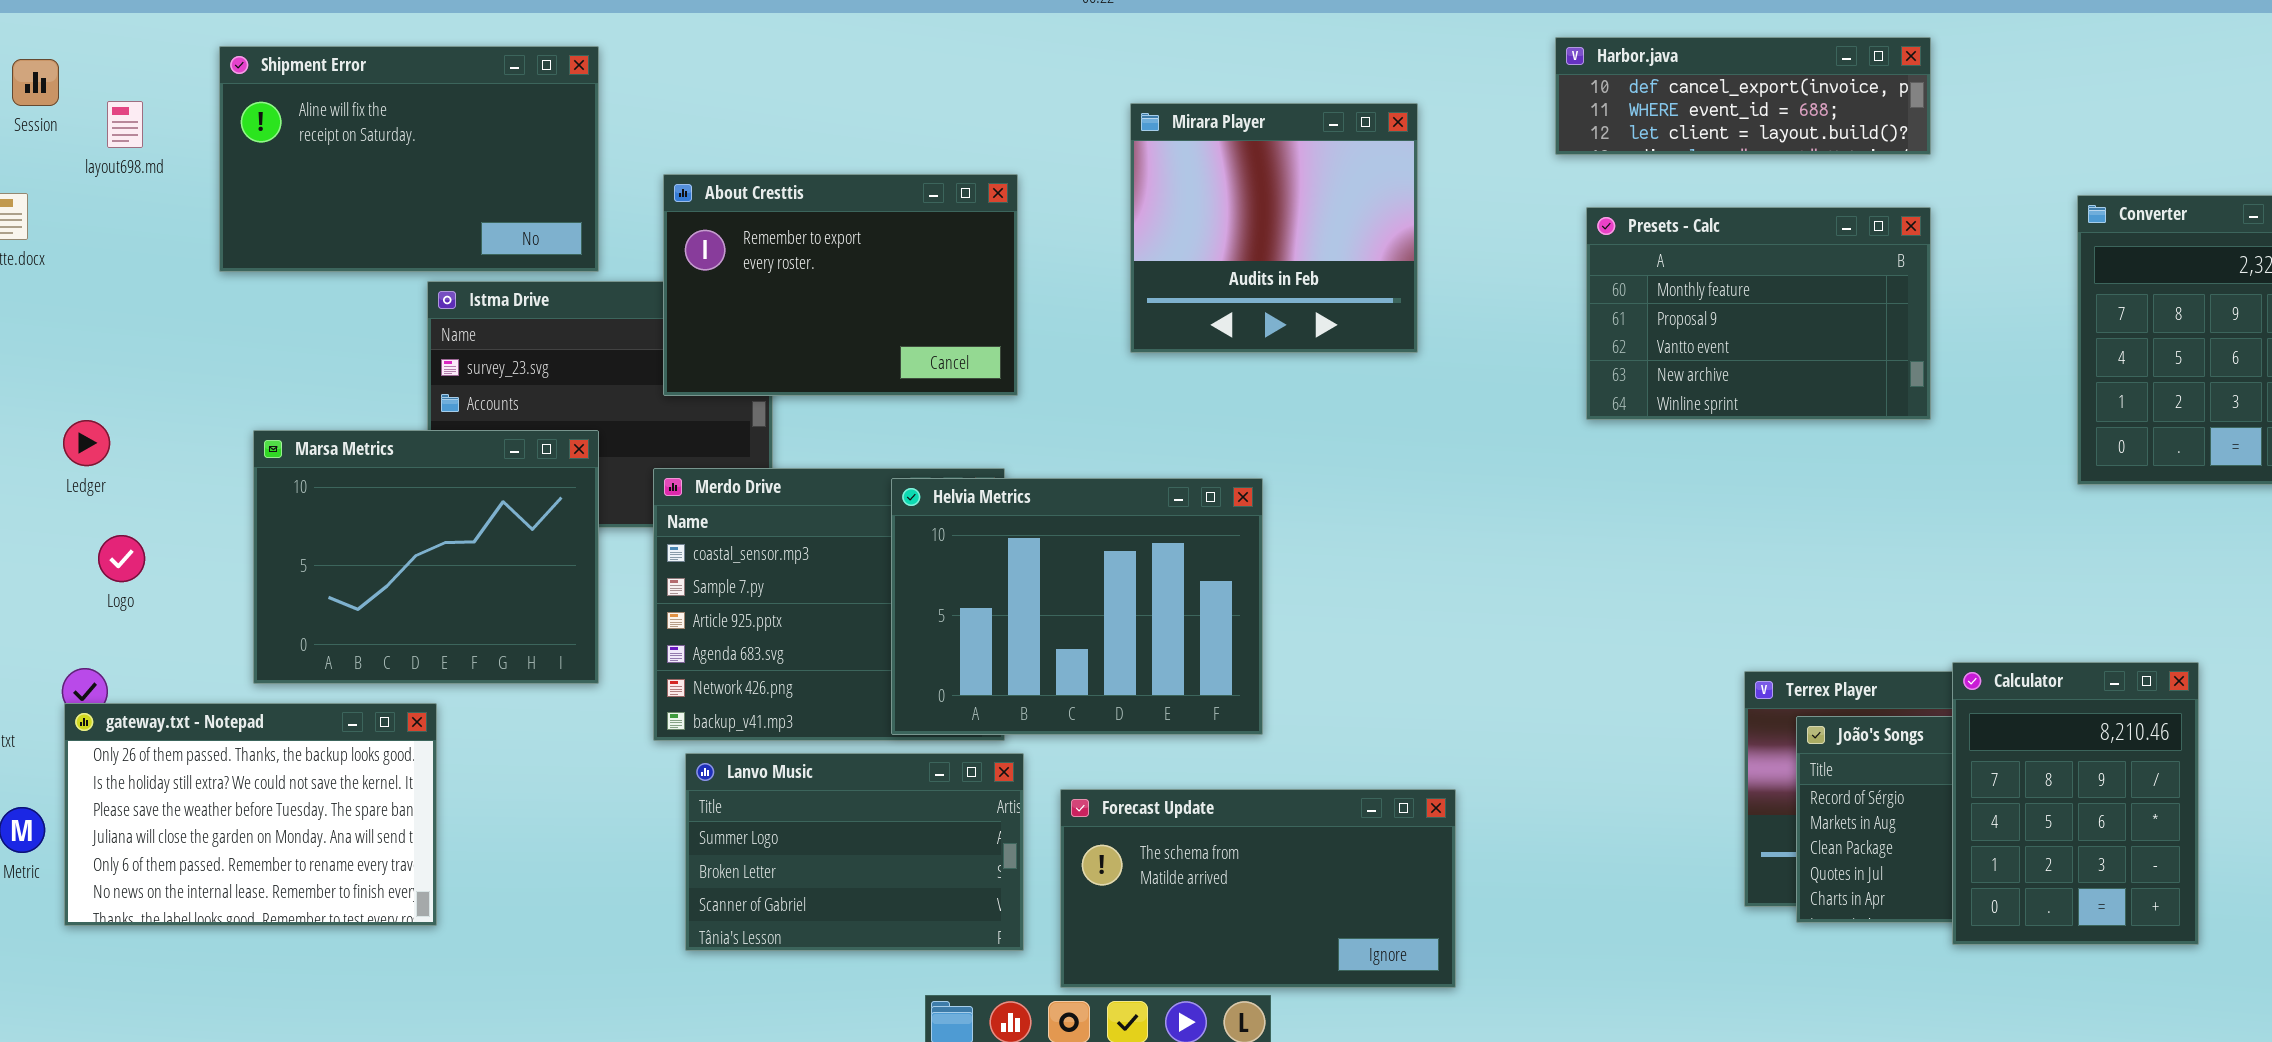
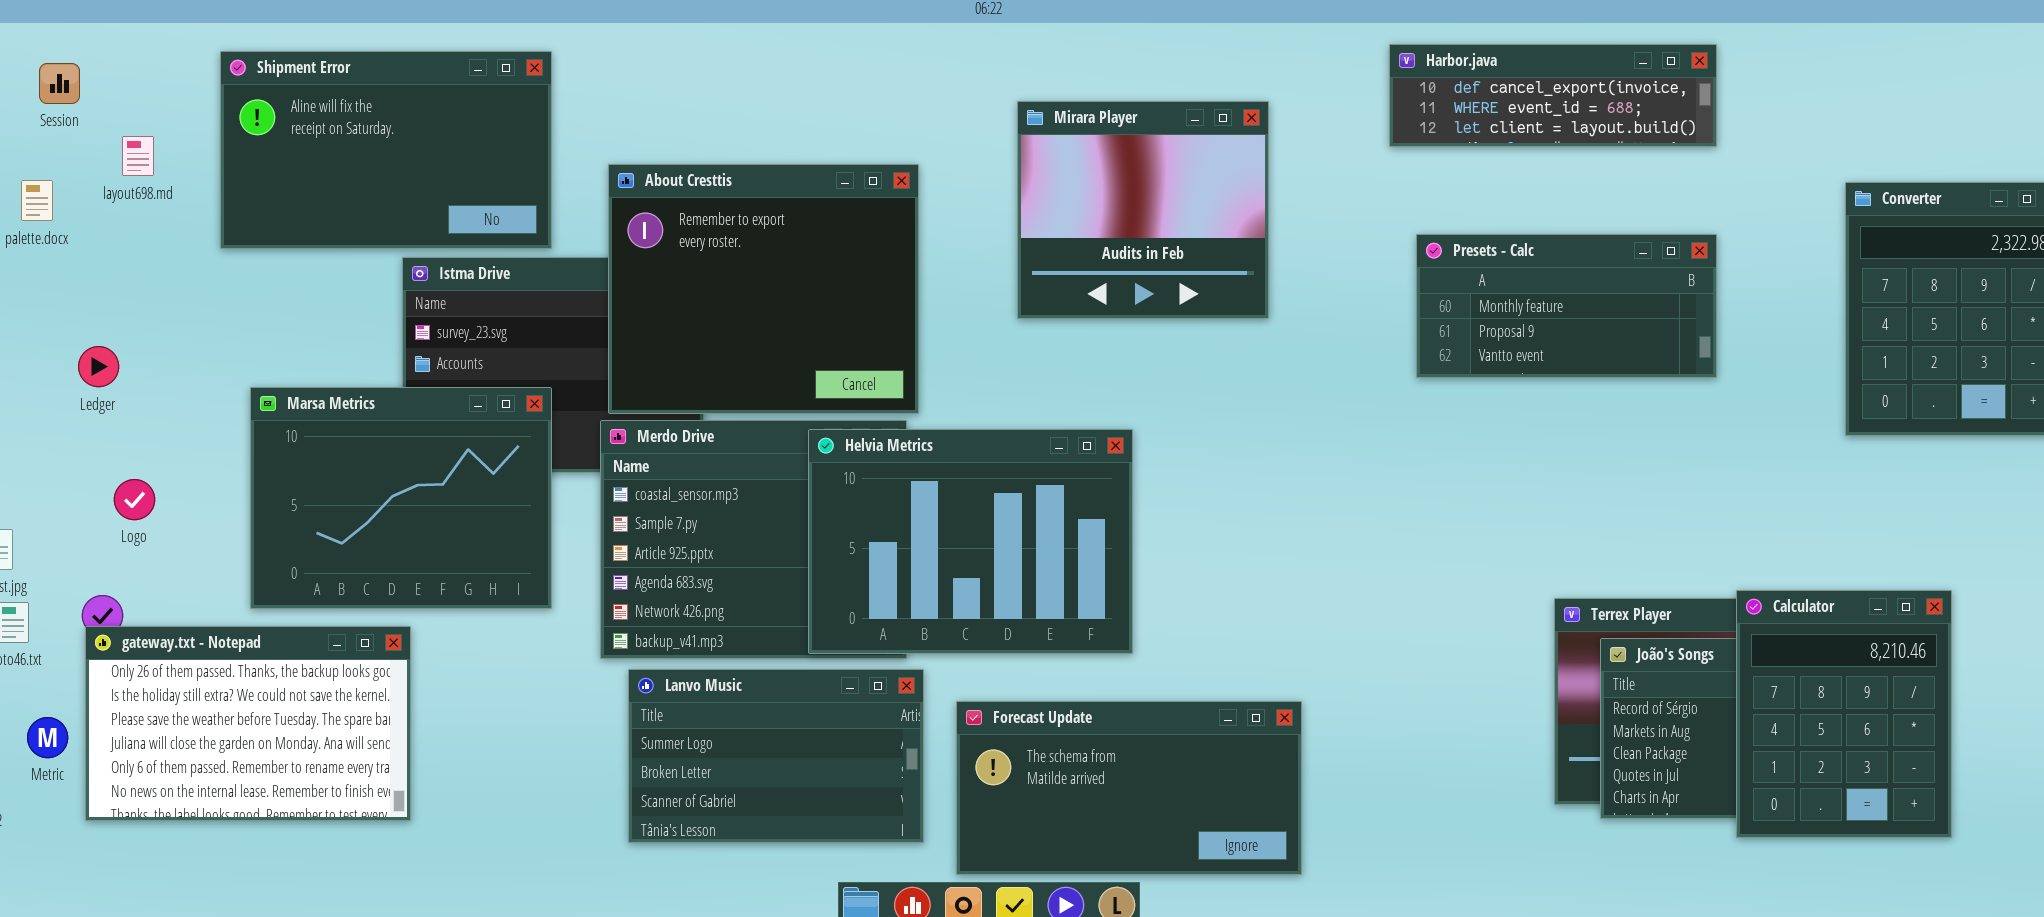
layout698.md: [107,101,143,148] -> [122,136,154,176], moved
About Cresttis: [663,174,1018,396] -> [608,164,919,414], resized
Presets - Calc: [1586,207,1931,420] -> [1416,234,1717,378], resized
Ledger: [63,420,110,466] -> [78,346,119,387], moved

